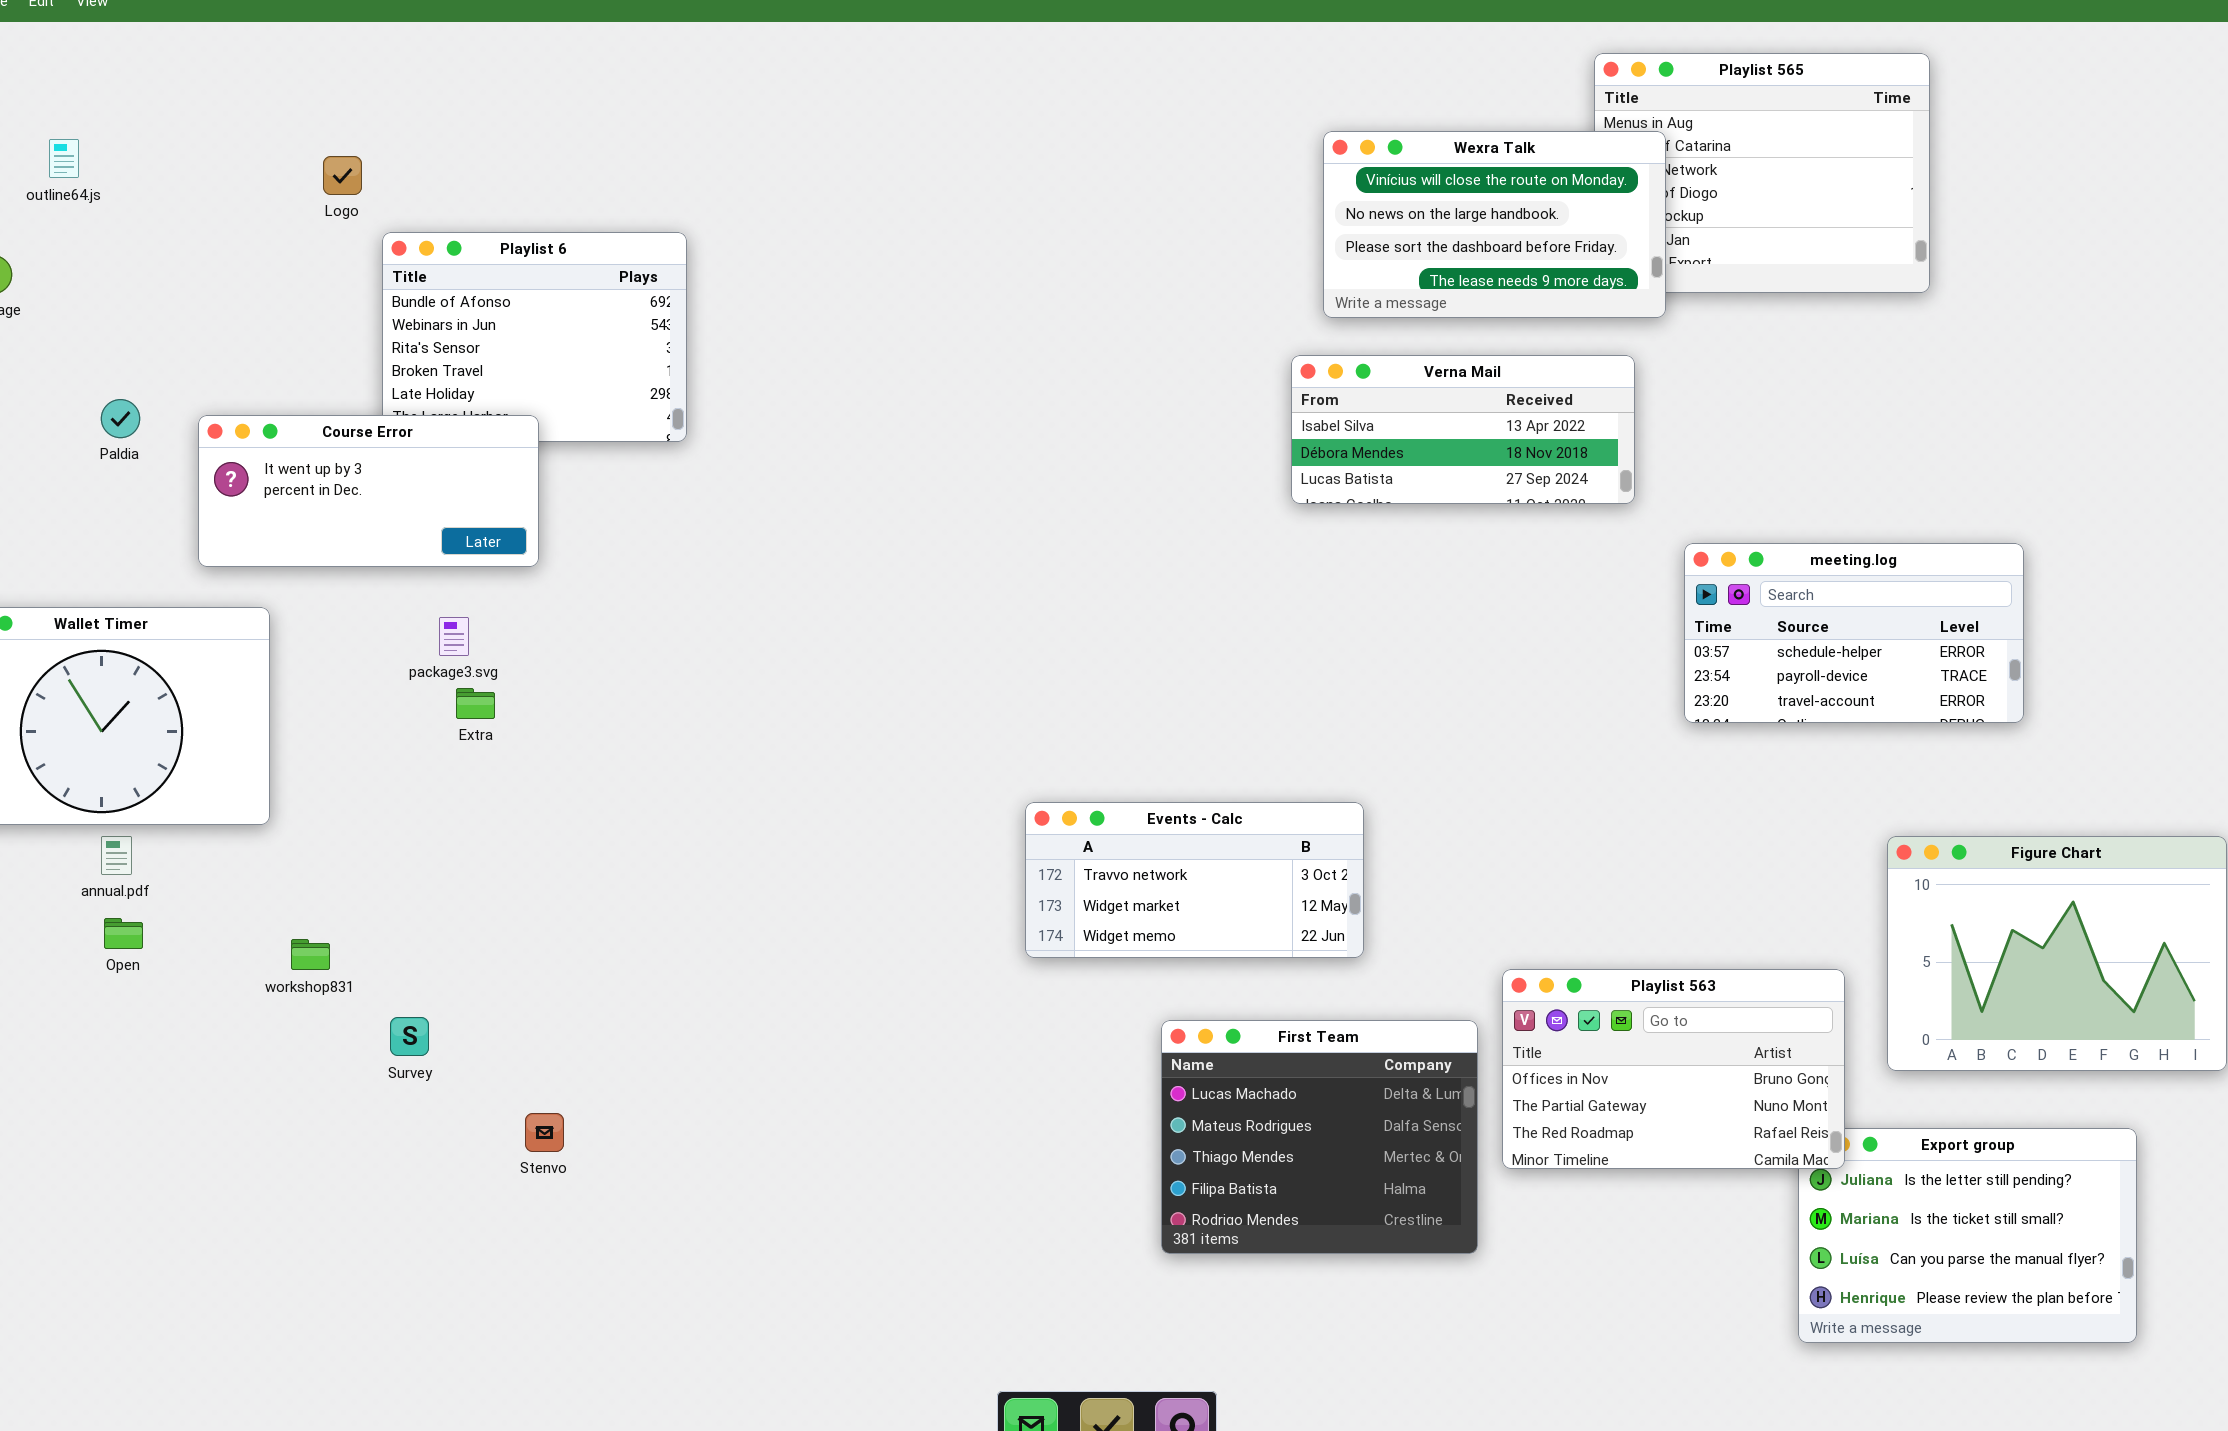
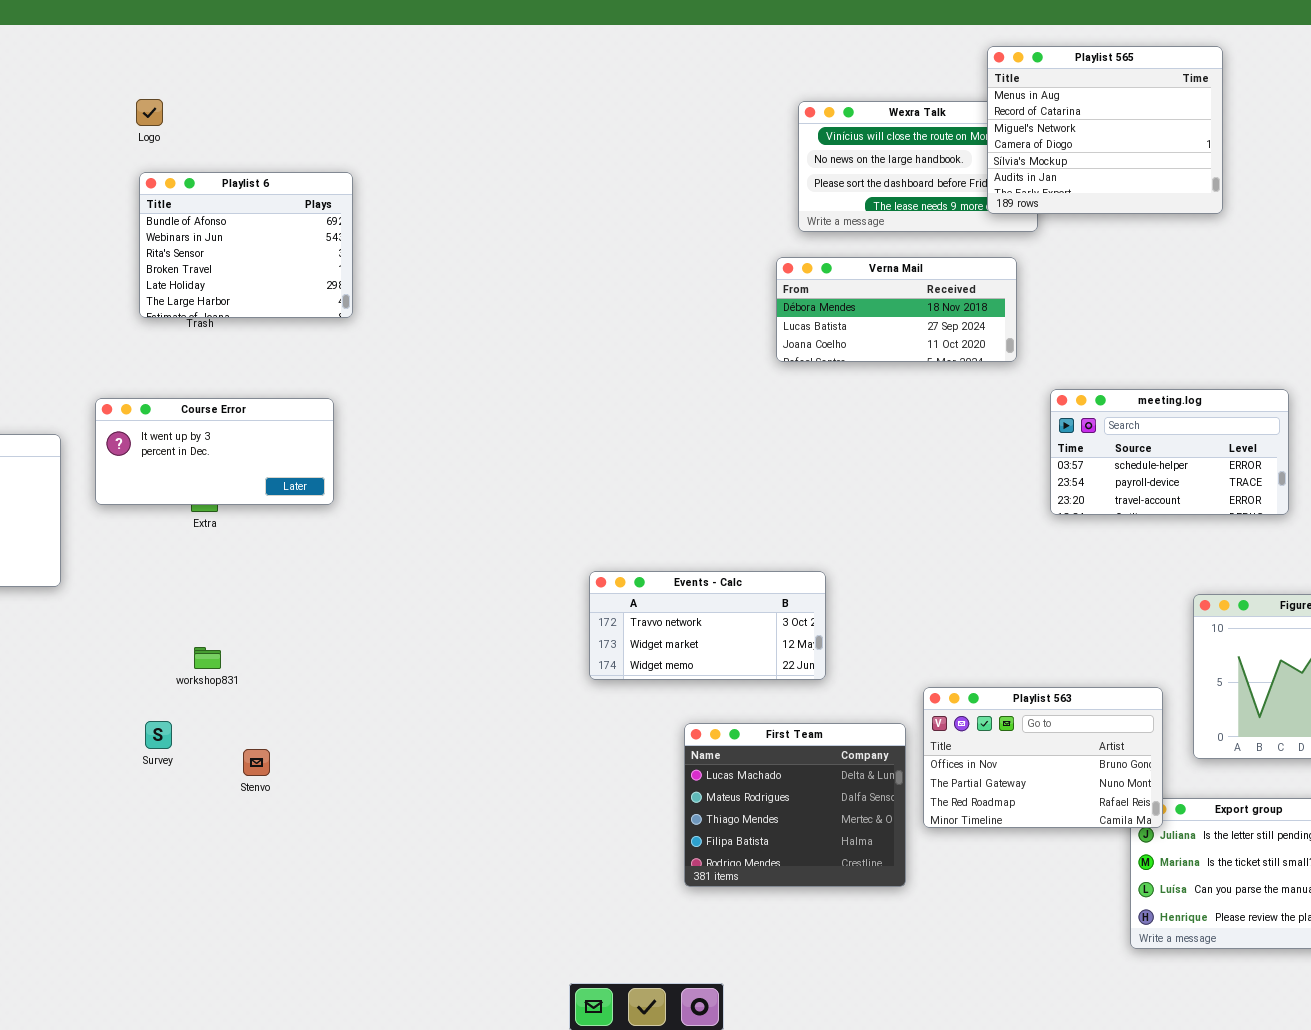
Playlist 565: [1594,53,1930,293] -> [987,46,1223,214], raised
Logo: [323,156,362,195] -> [136,99,163,126], moved
Verna Mail: [1291,355,1635,504] -> [776,257,1017,362], scrolled down 1 row
Course Error: [198,415,539,567] -> [95,398,334,505], moved
workshop831: [291,939,330,970] -> [194,647,221,669], moved
Stenvo: [525,1113,564,1152] -> [243,749,270,776], moved

